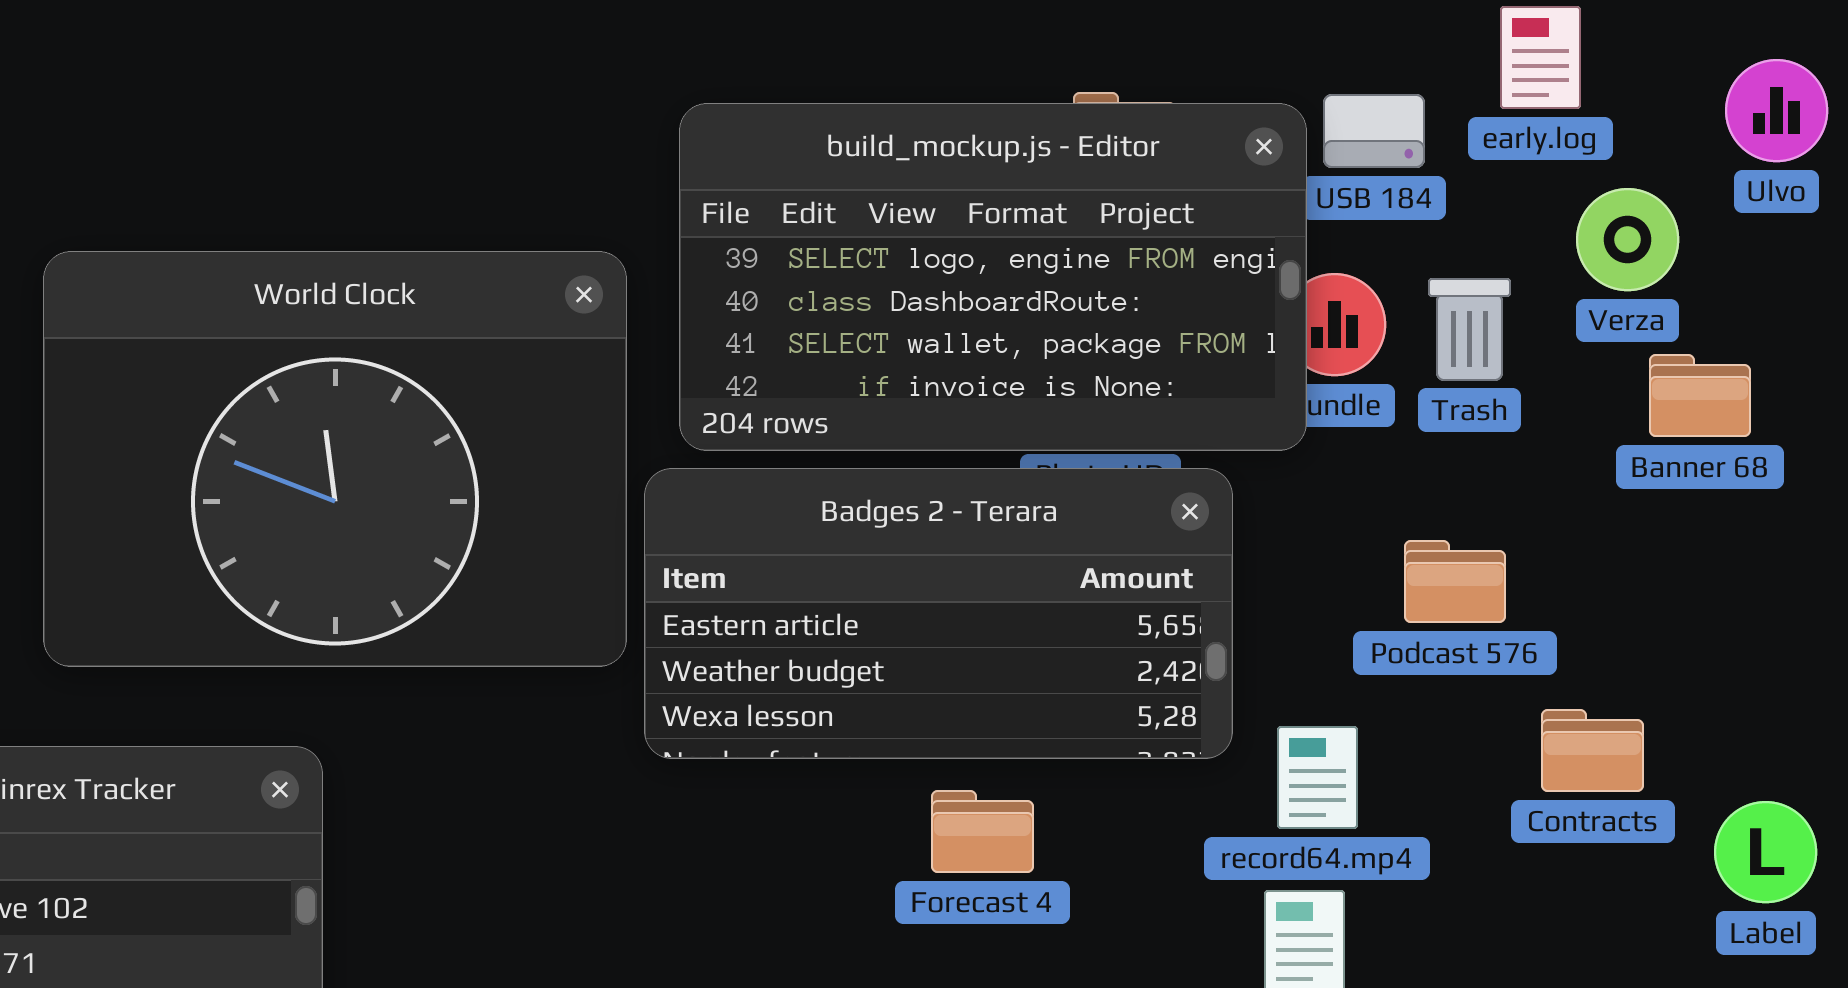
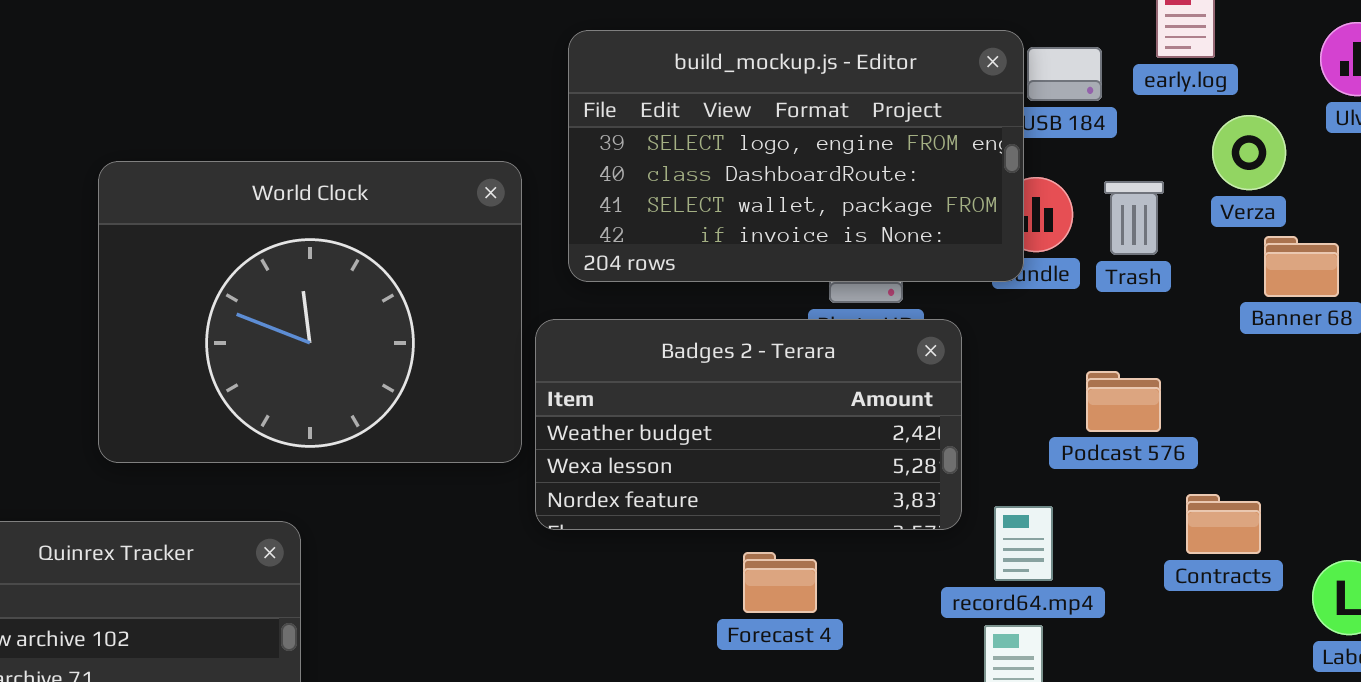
build_mockup.js - Editor: [679,103,1307,451] -> [568,30,1024,282], moved
Badges 2 - Terara: [644,468,1233,759] -> [535,319,962,530], scrolled down 1 row

